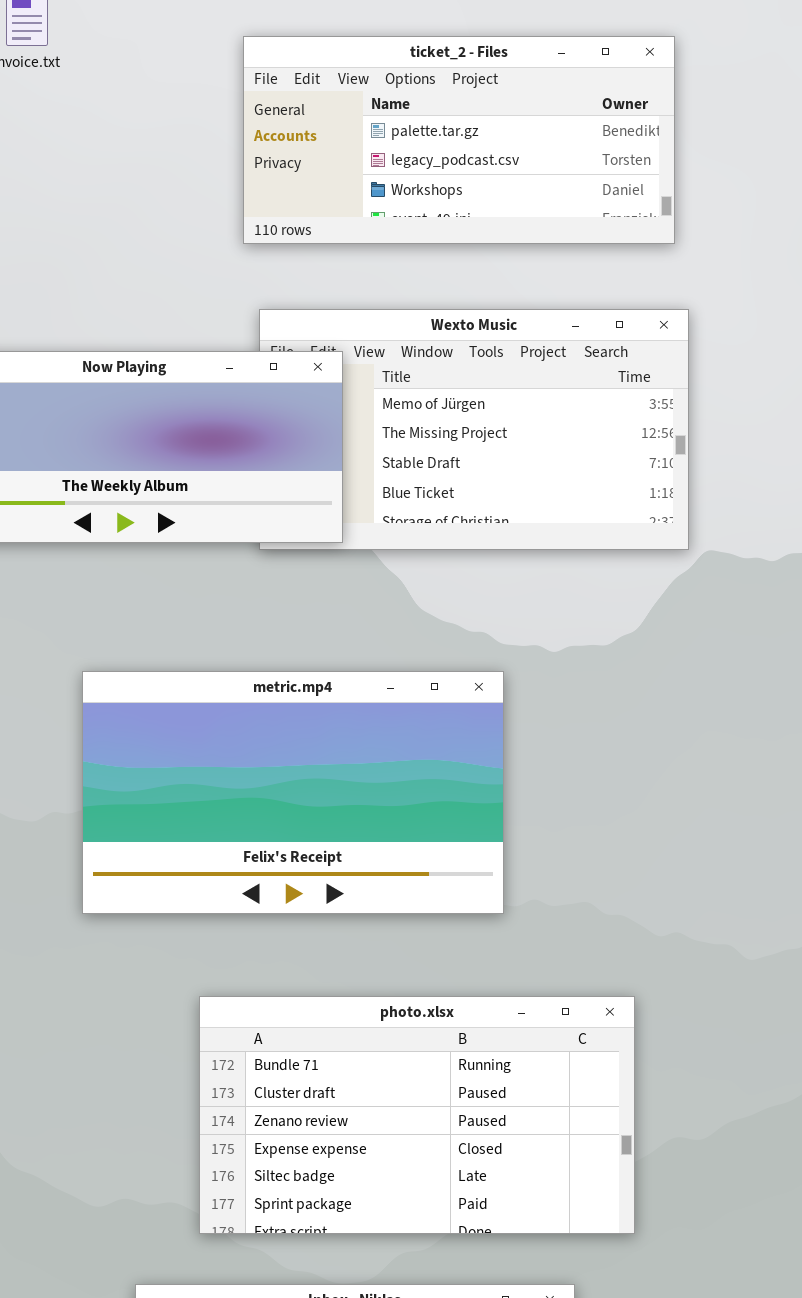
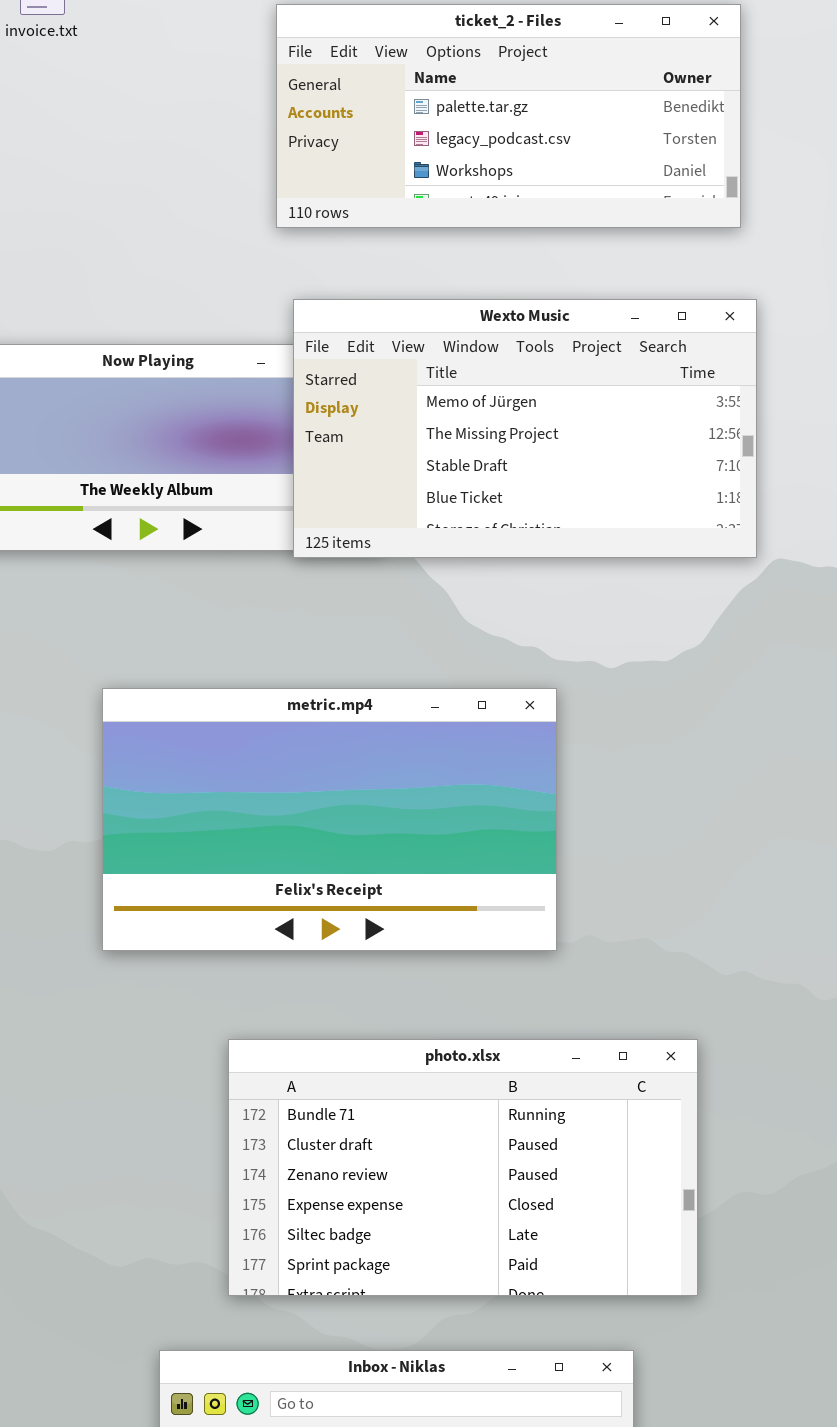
Wexto Music: [259,309,689,550] -> [293,299,757,558], raised

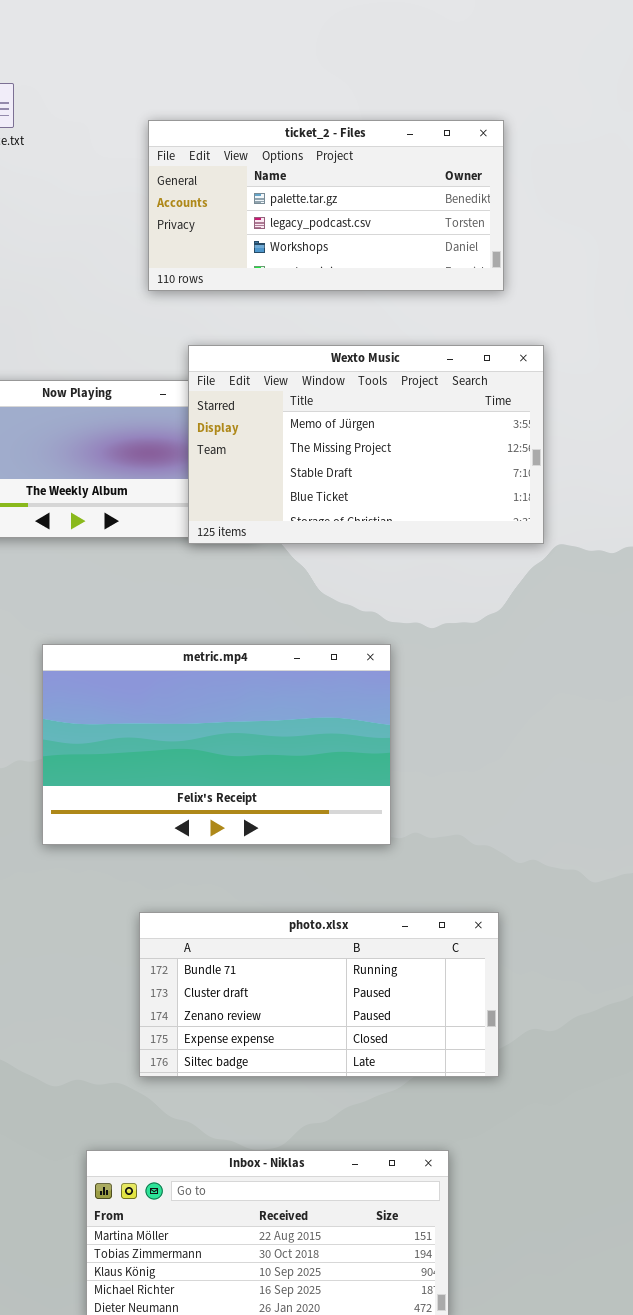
ticket_2 - Files: [276,4,741,228] -> [148,120,504,291], moved
photo.xlsx: [228,1039,698,1296] -> [139,912,499,1077], resized

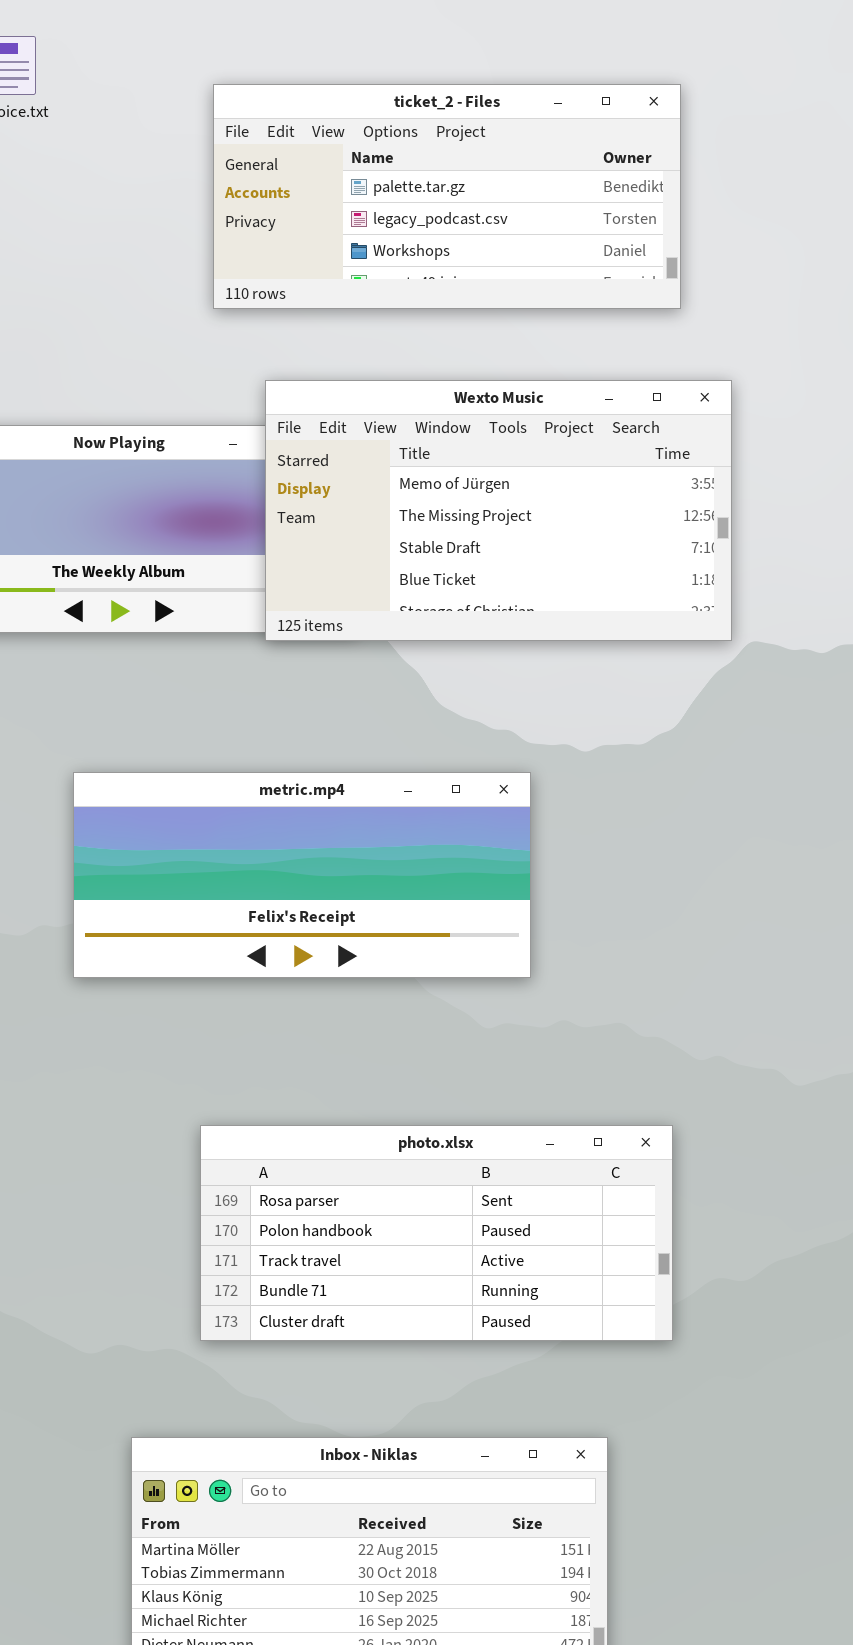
metric.mp4: [42,644,391,845] -> [73,772,531,978], resized
photo.xlsx: [139,912,499,1077] -> [200,1125,673,1341], scrolled up 3 rows

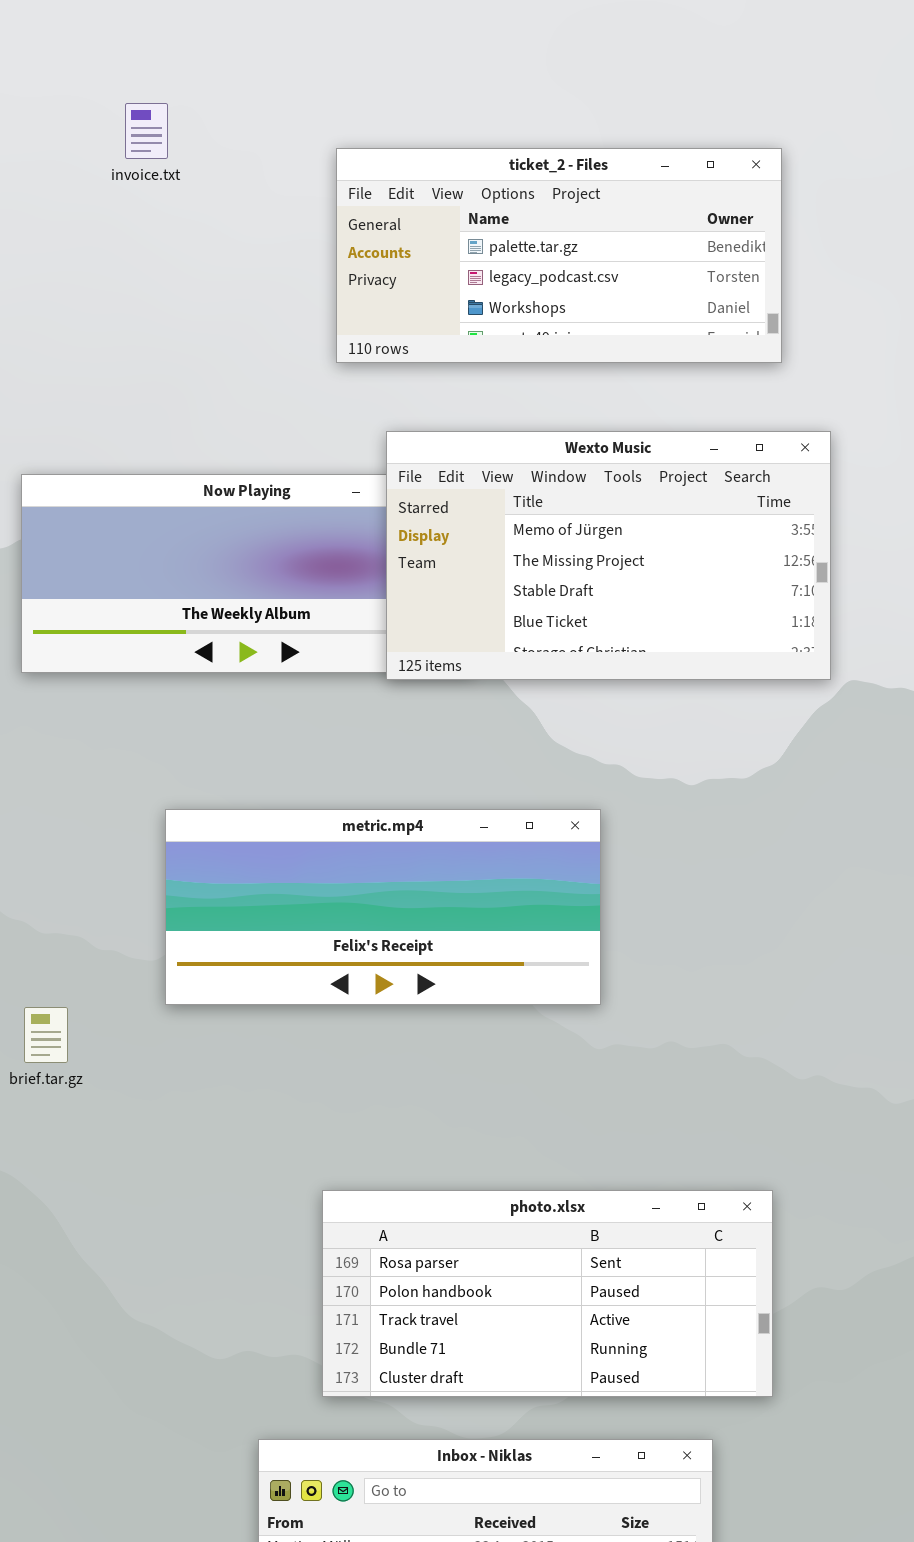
metric.mp4: [73,772,531,978] -> [165,809,601,1005], moved
photo.xlsx: [200,1125,673,1341] -> [322,1190,773,1397], moved

